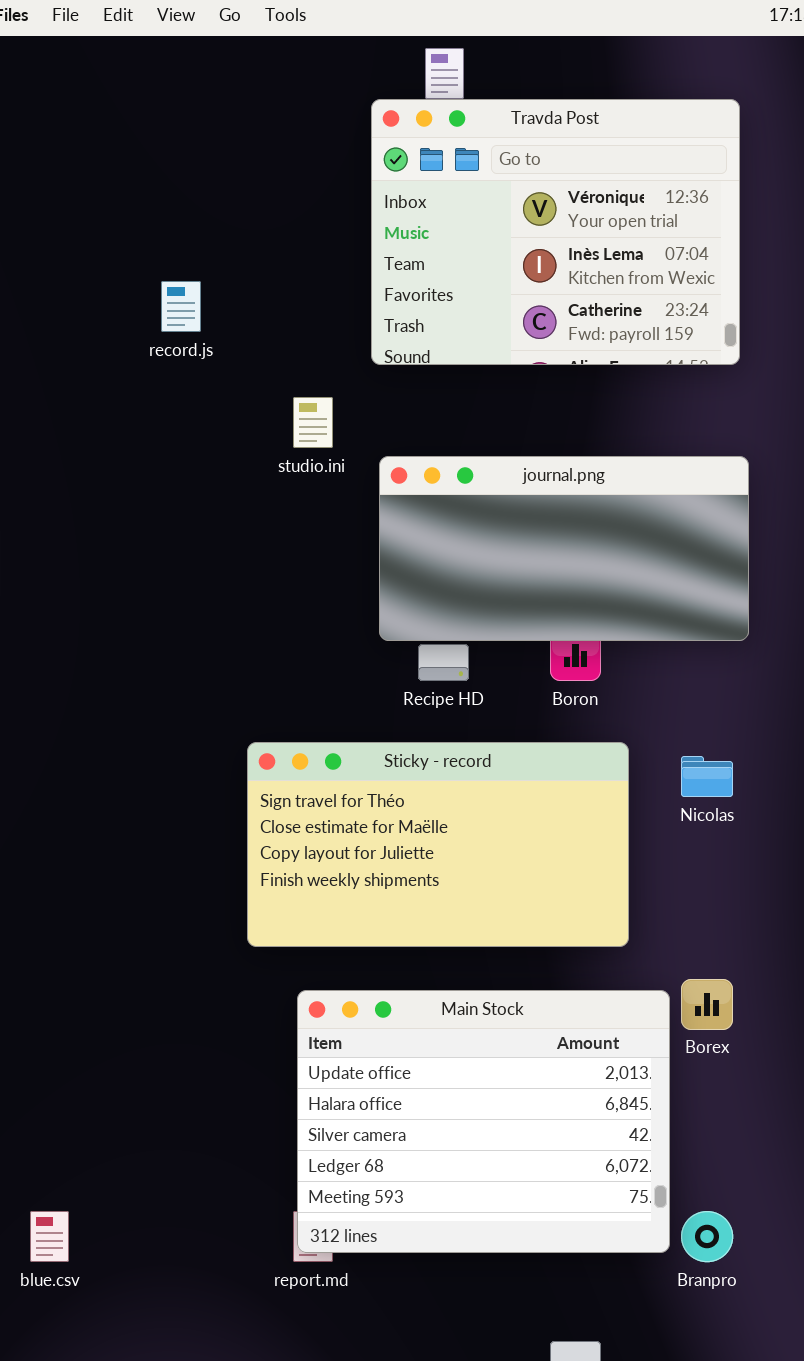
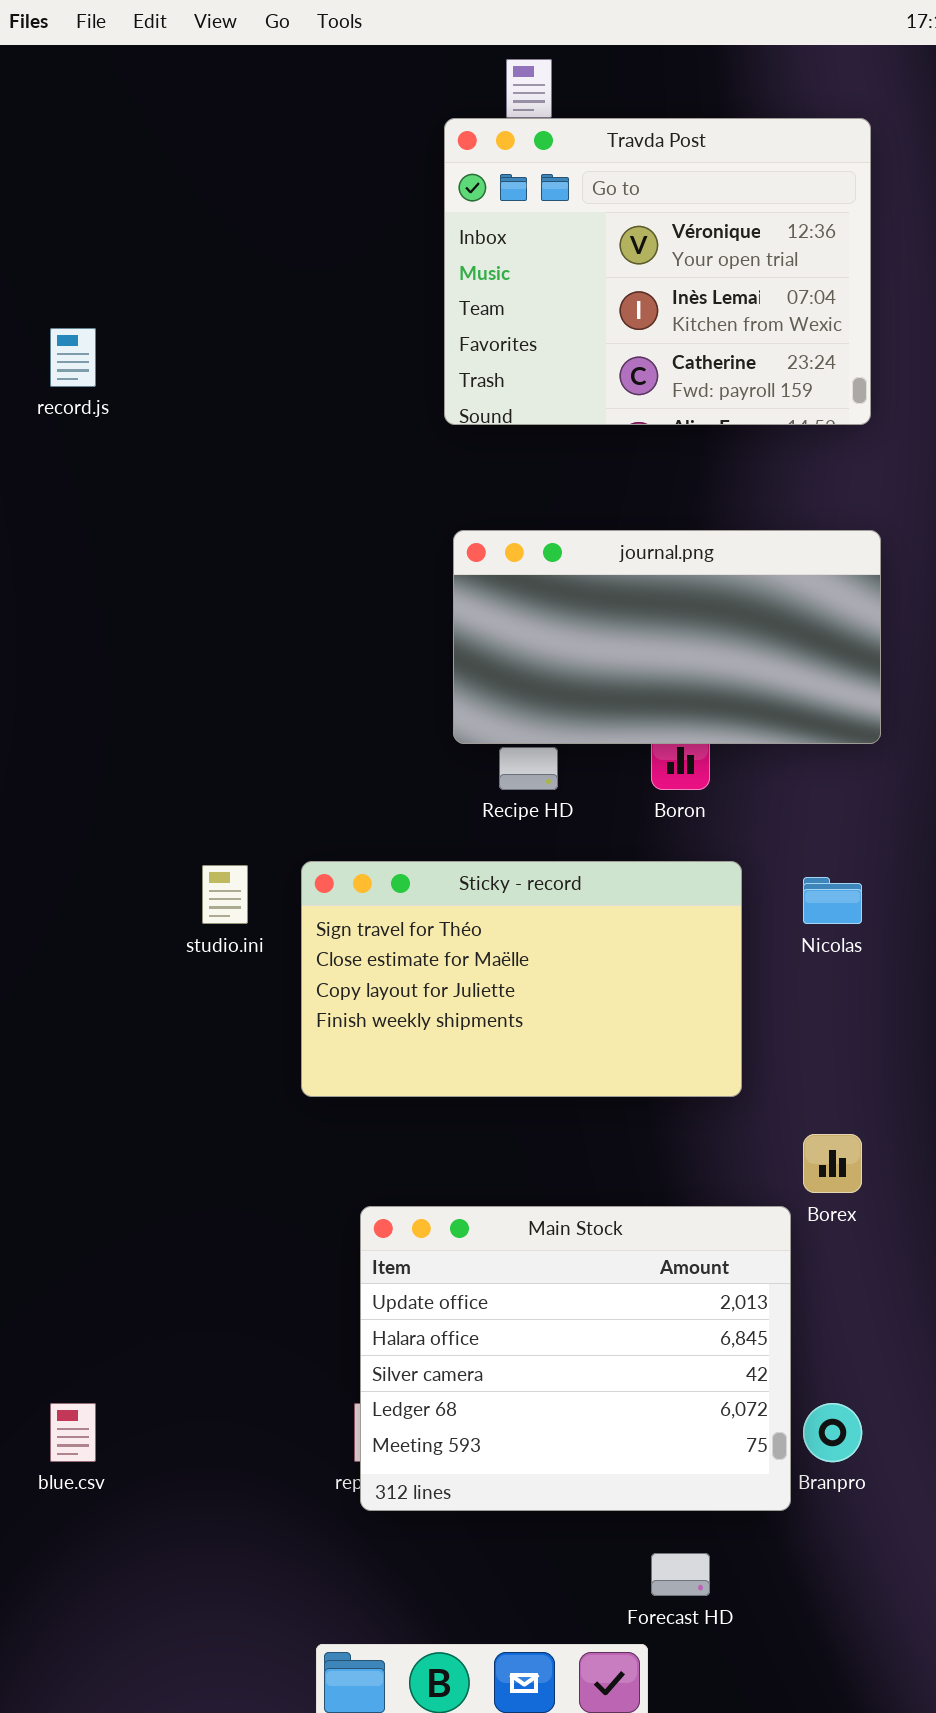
record.js: [161,281,201,332] -> [50,328,96,387], moved
studio.ini: [293,397,333,448] -> [202,865,248,924], moved
Main Stock: [297,990,670,1253] -> [360,1206,791,1511], moved

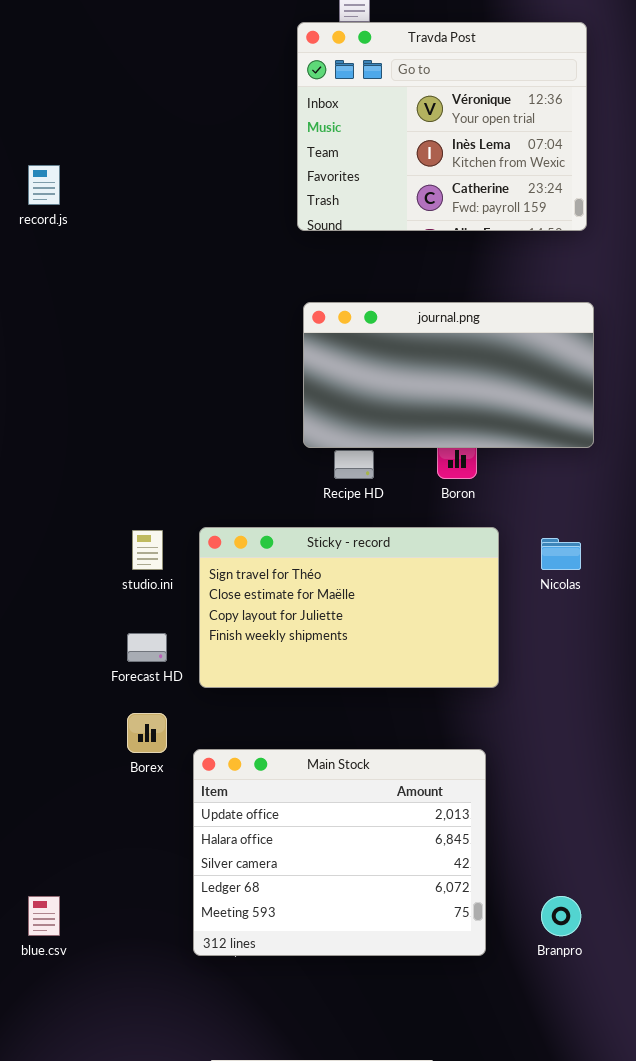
Borex: [803,1134,862,1193] -> [127,713,167,753], moved
Main Stock: [360,1206,791,1511] -> [193,749,486,956], moved
Forecast HD: [651,1553,710,1596] -> [127,633,167,662], moved

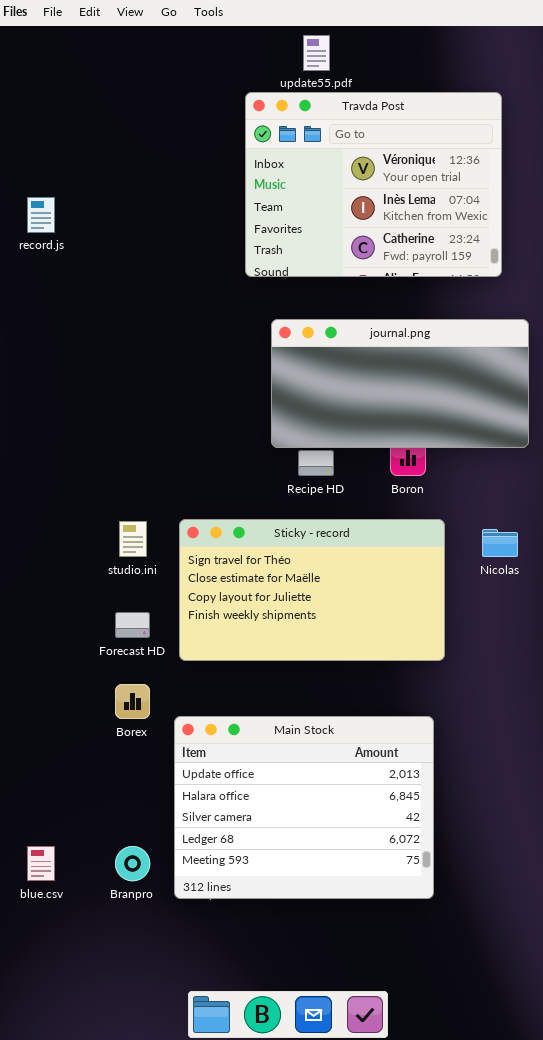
Travda Post: [297,22,587,231] -> [245,92,502,277], moved
Branpro: [541,896,581,936] -> [115,846,150,881], moved

